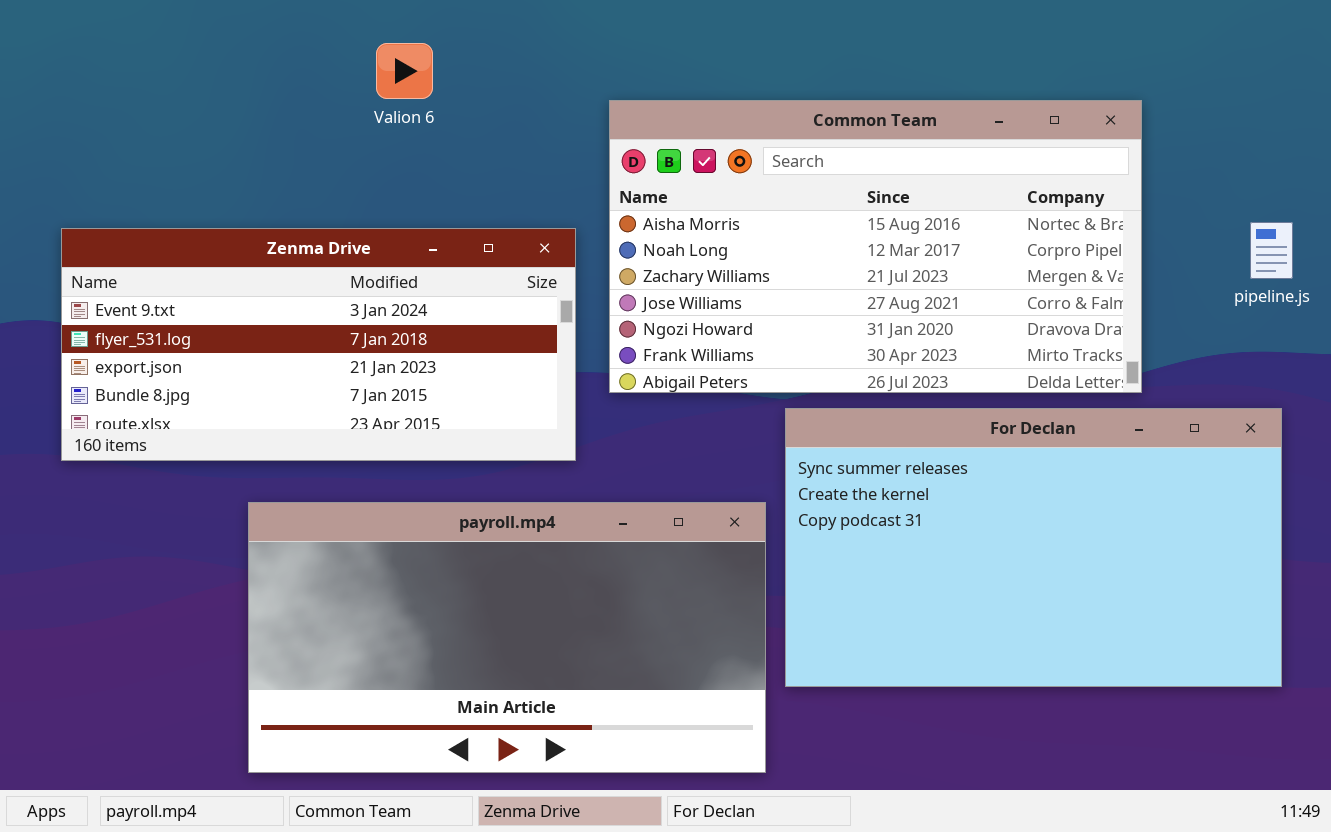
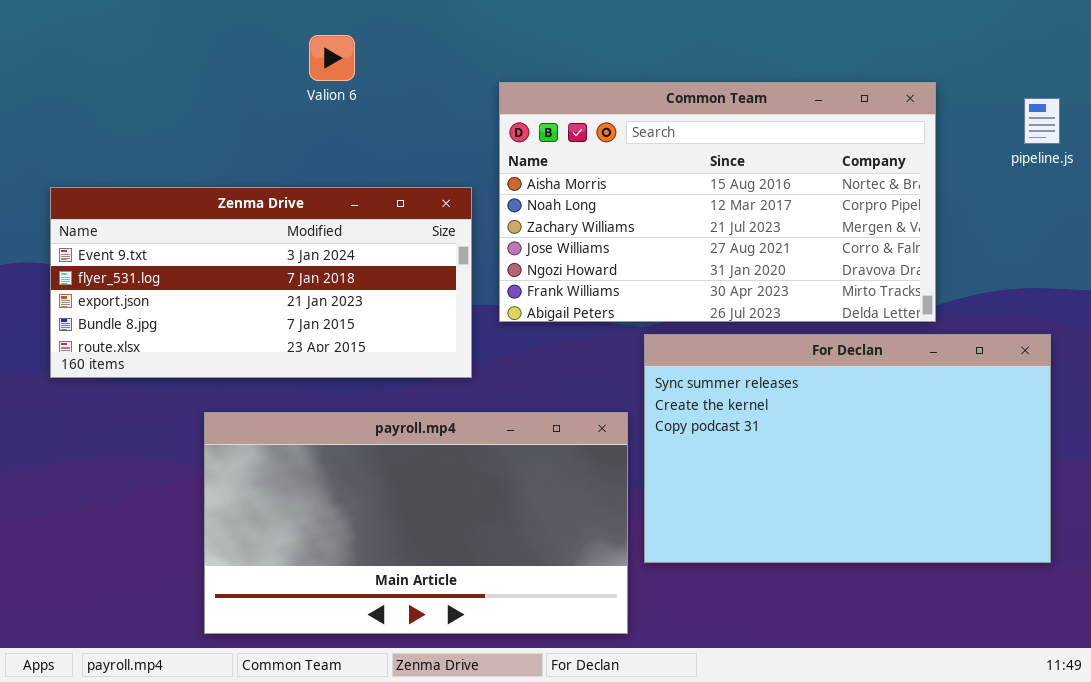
pipeline.js: [1250,222,1293,279] -> [1024,98,1060,144], moved

